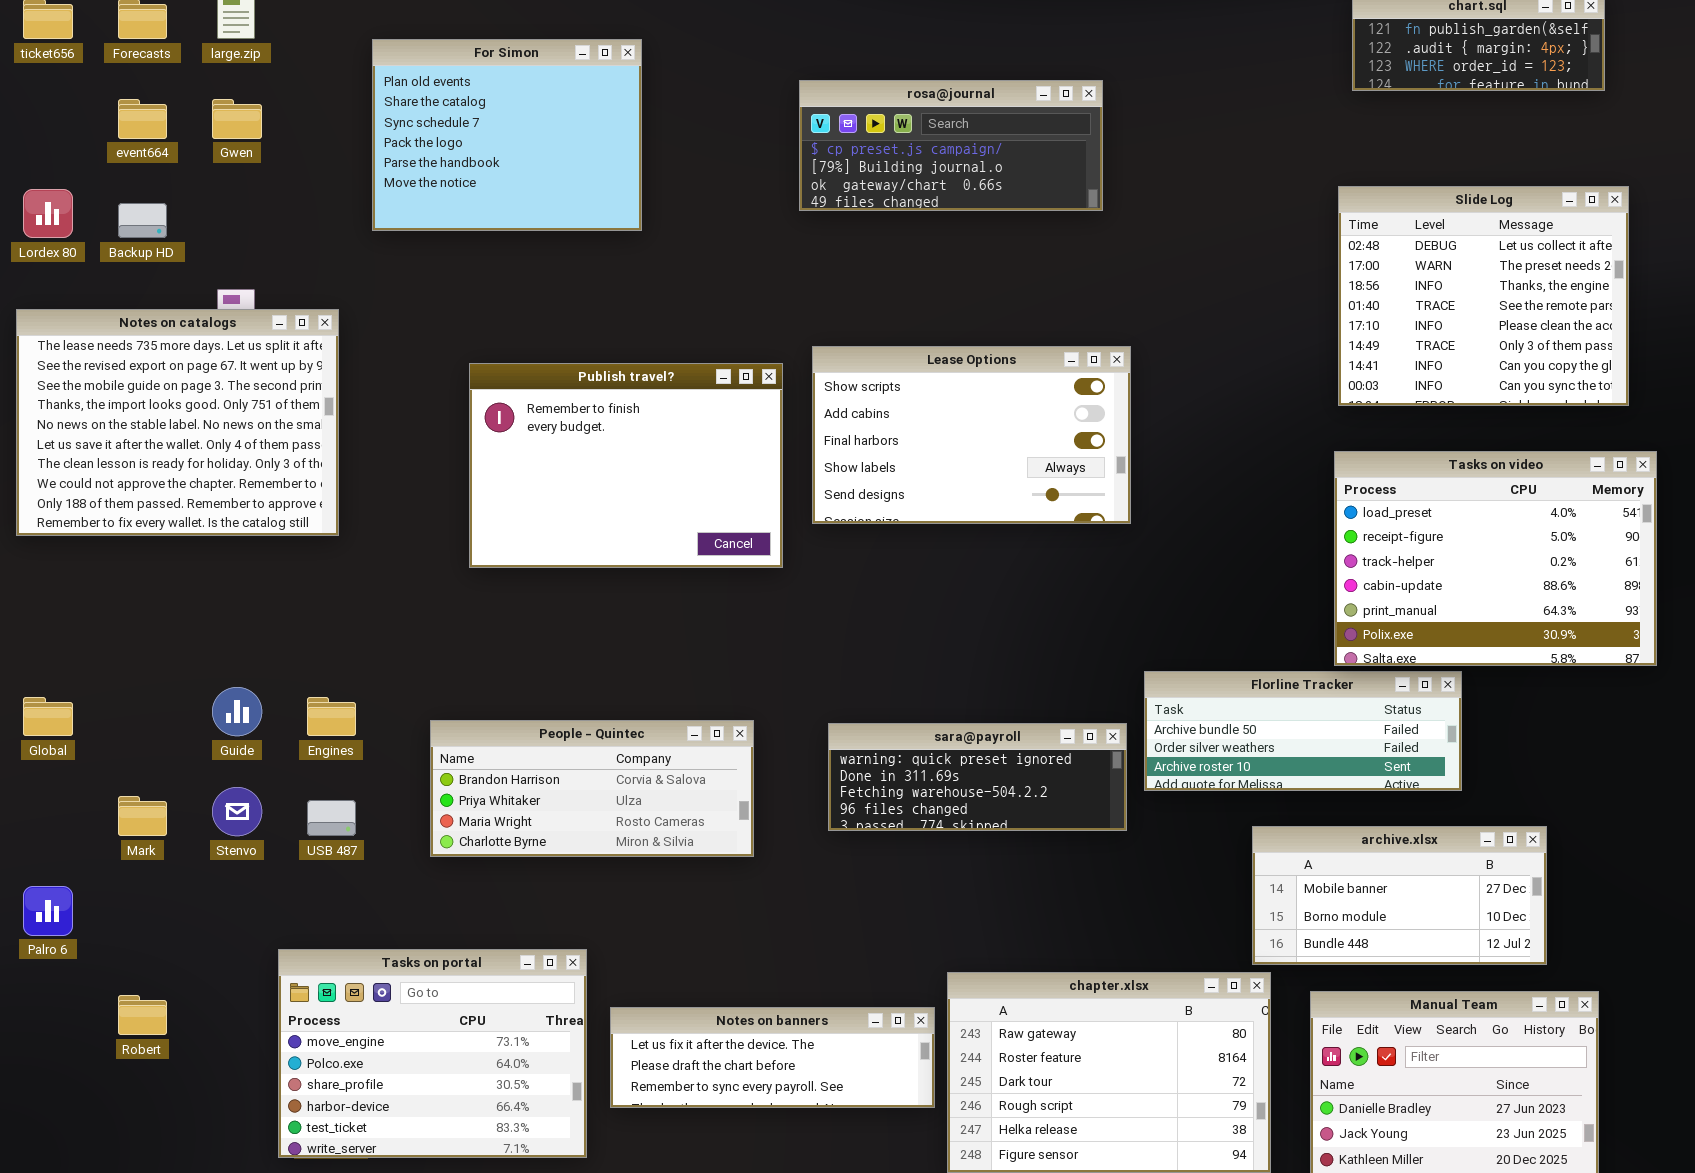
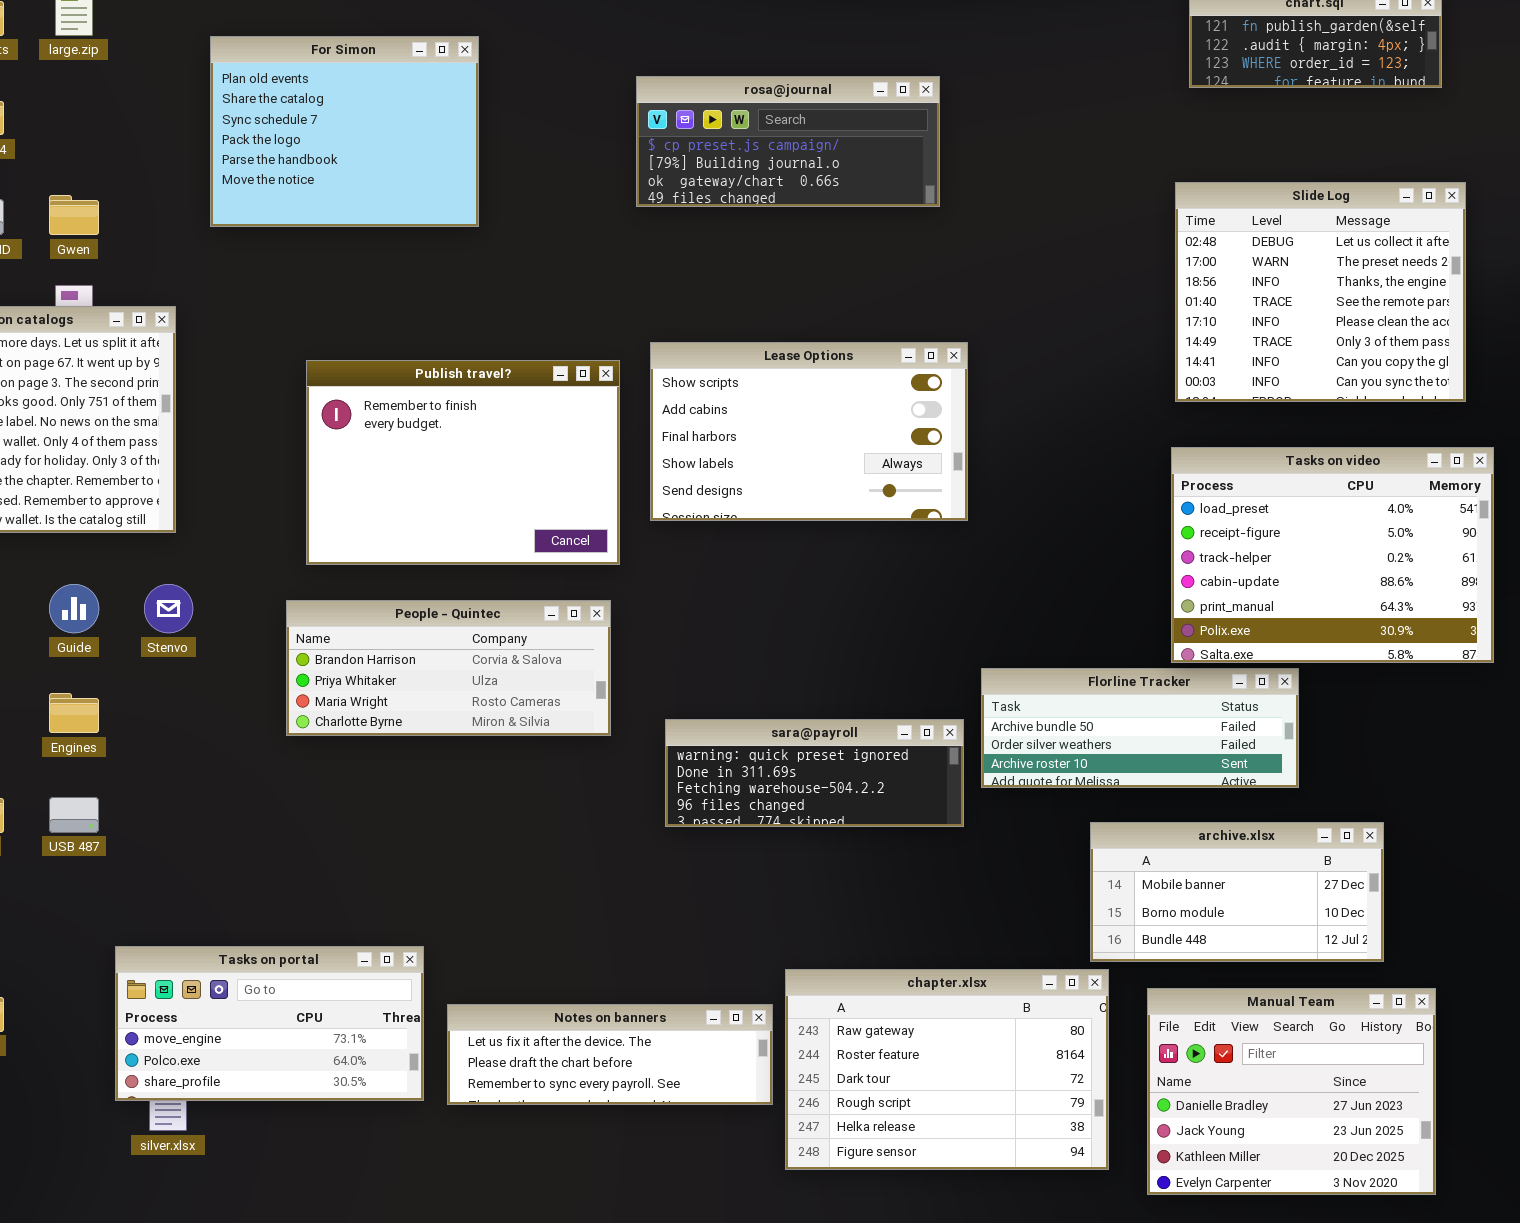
Gwen: [212,99,262,139] -> [49,195,99,235], moved
Guide: [212,687,262,736] -> [49,584,99,633], moved
Engines: [307,697,356,736] -> [49,693,99,733], moved
People - Quintec: [430,720,754,857] -> [286,600,611,736], moved
Stenvo: [212,787,262,836] -> [144,584,193,633], moved
USB 487: [307,800,356,836] -> [49,797,99,833], moved
Tasks on portal: [278,949,587,1158] -> [115,946,424,1101], resized

